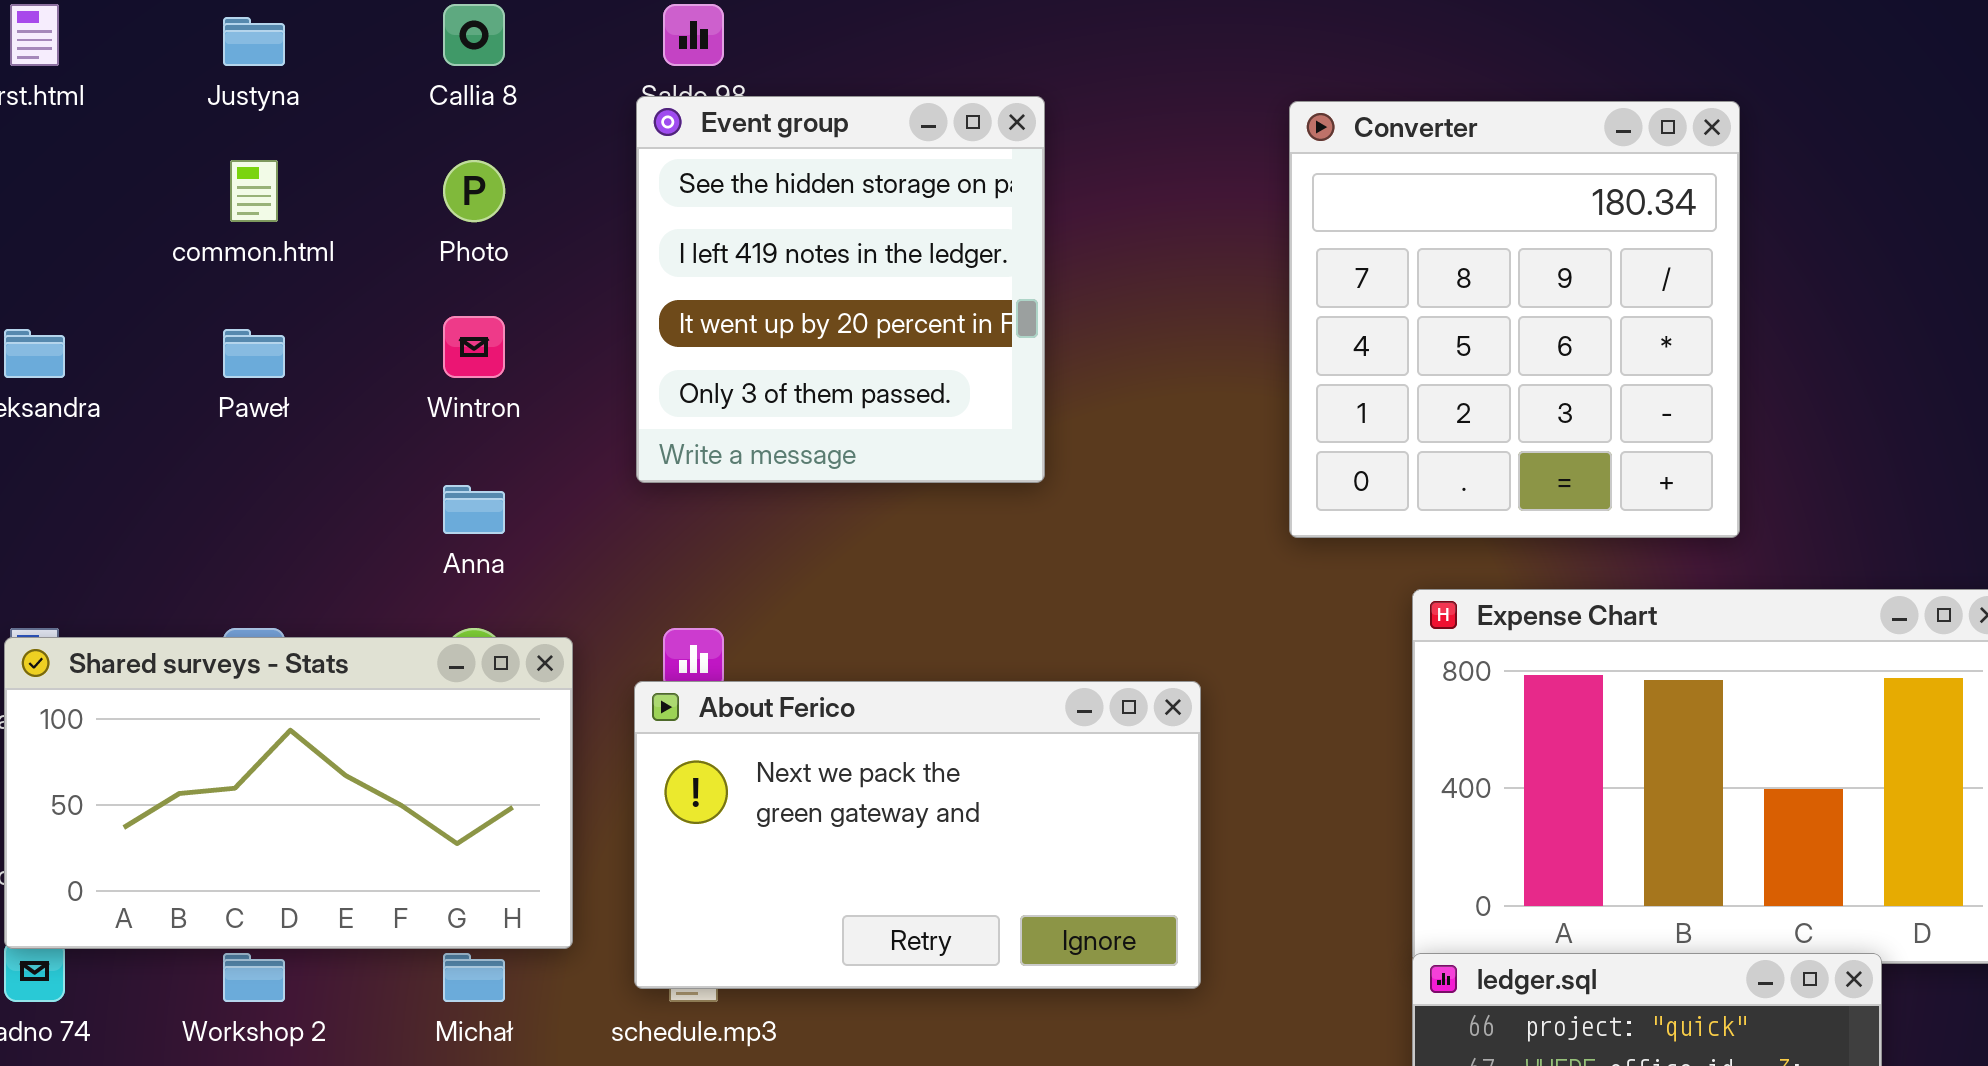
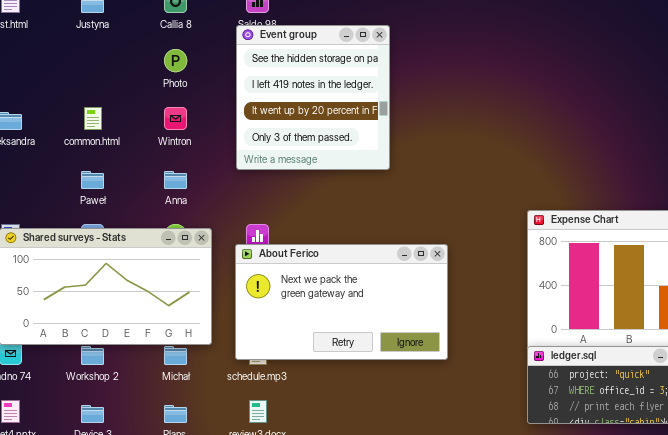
Converter: [1289,101,1740,538] -> none, closed
common.html: [230,160,278,222] -> [84,107,102,130], moved
Paweł: [223,329,285,378] -> [81,171,104,189], moved

